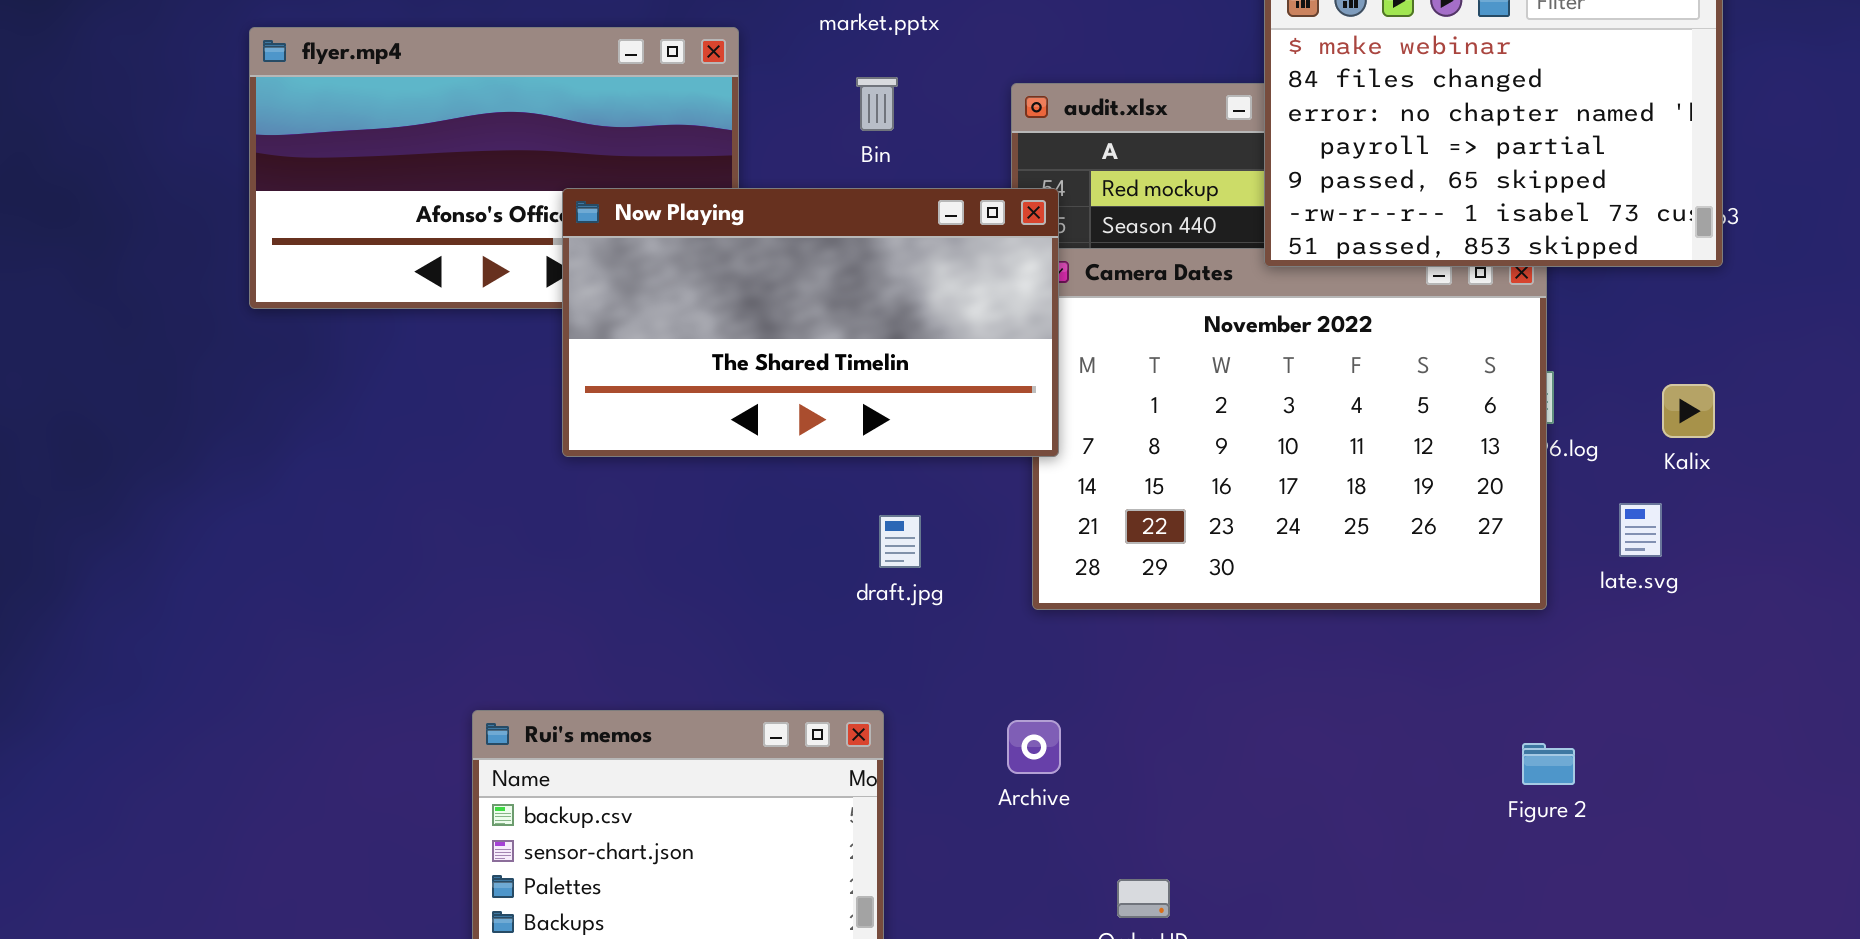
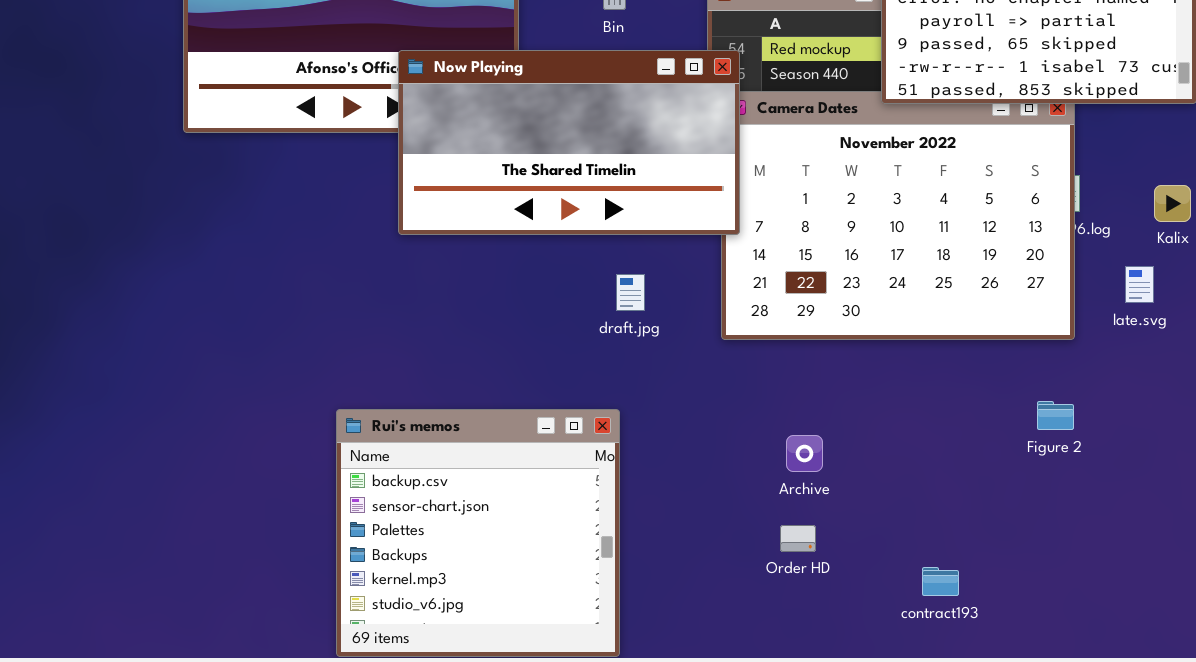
Archive: [1007,720,1061,774] -> [786,435,823,472], moved
Figure 2: [1522,743,1575,785] -> [1037,401,1074,430], moved

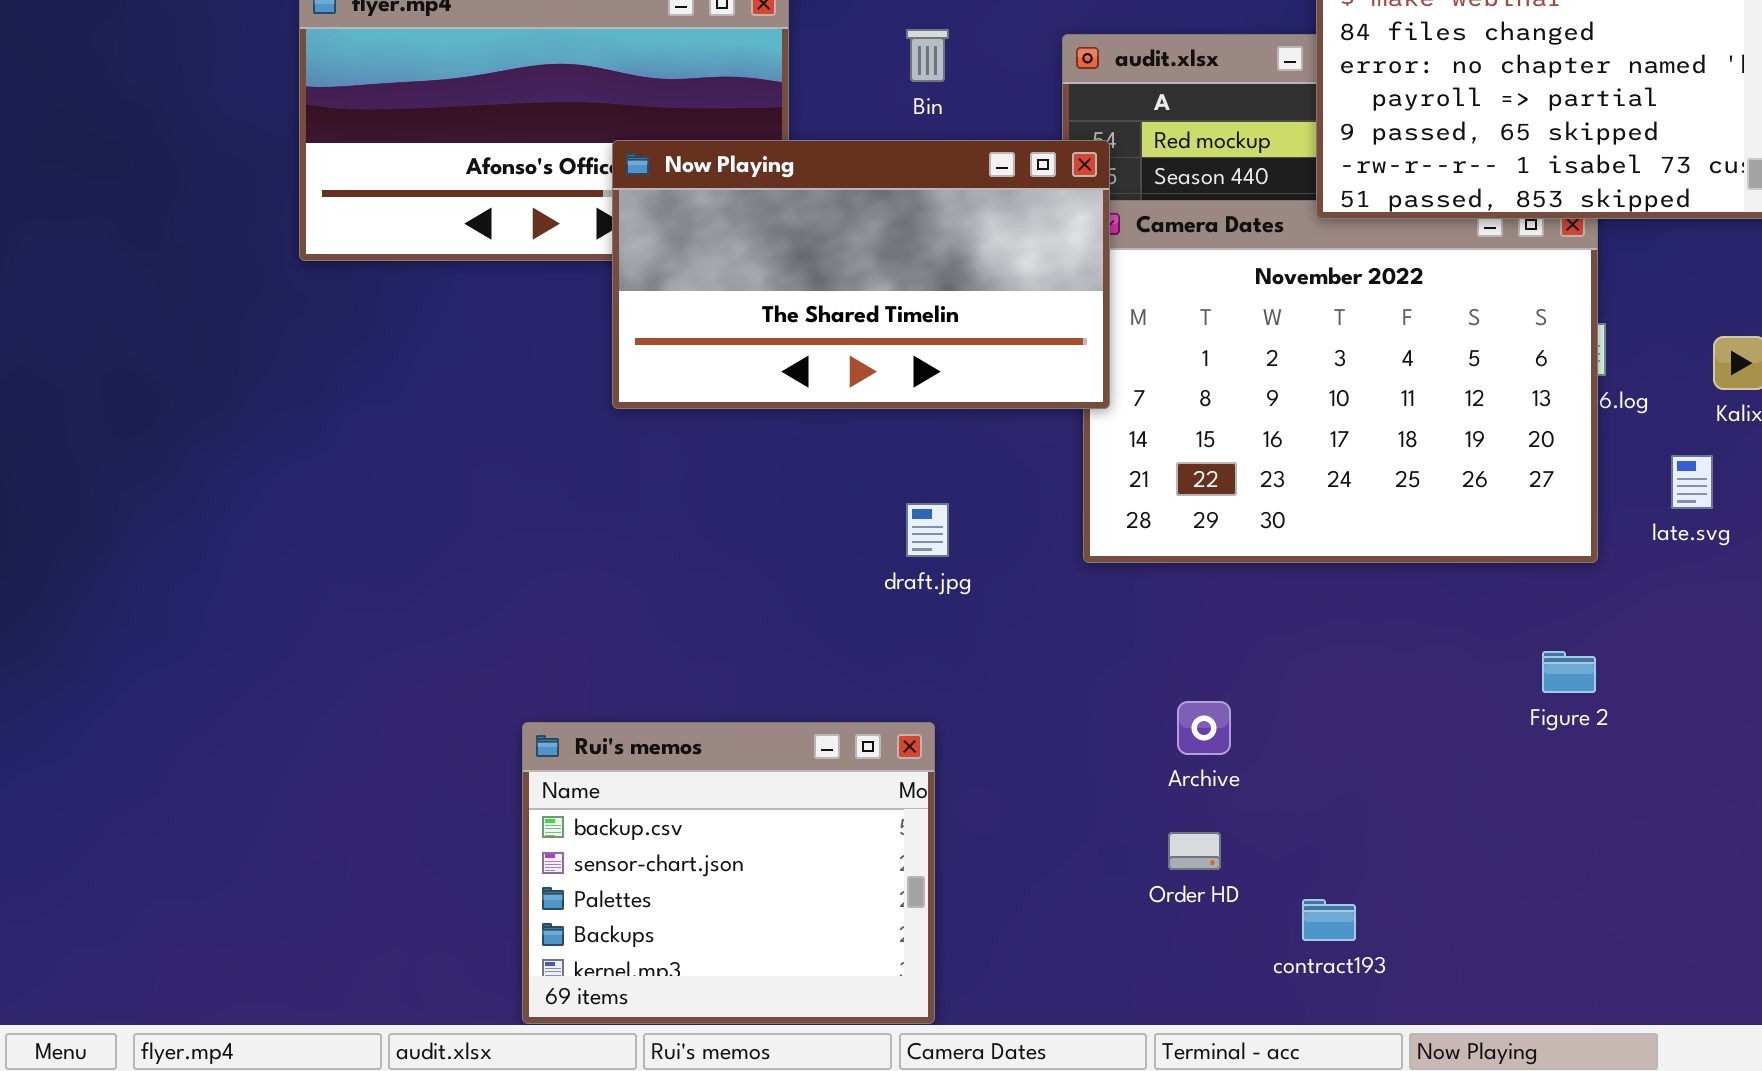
draft.jpg: [616,274,645,311] -> [906,503,949,557], moved
Rui's memos: [336,409,620,657] -> [522,722,935,1024], resized
contract193: [922,567,959,596] -> [1302,899,1356,941], moved

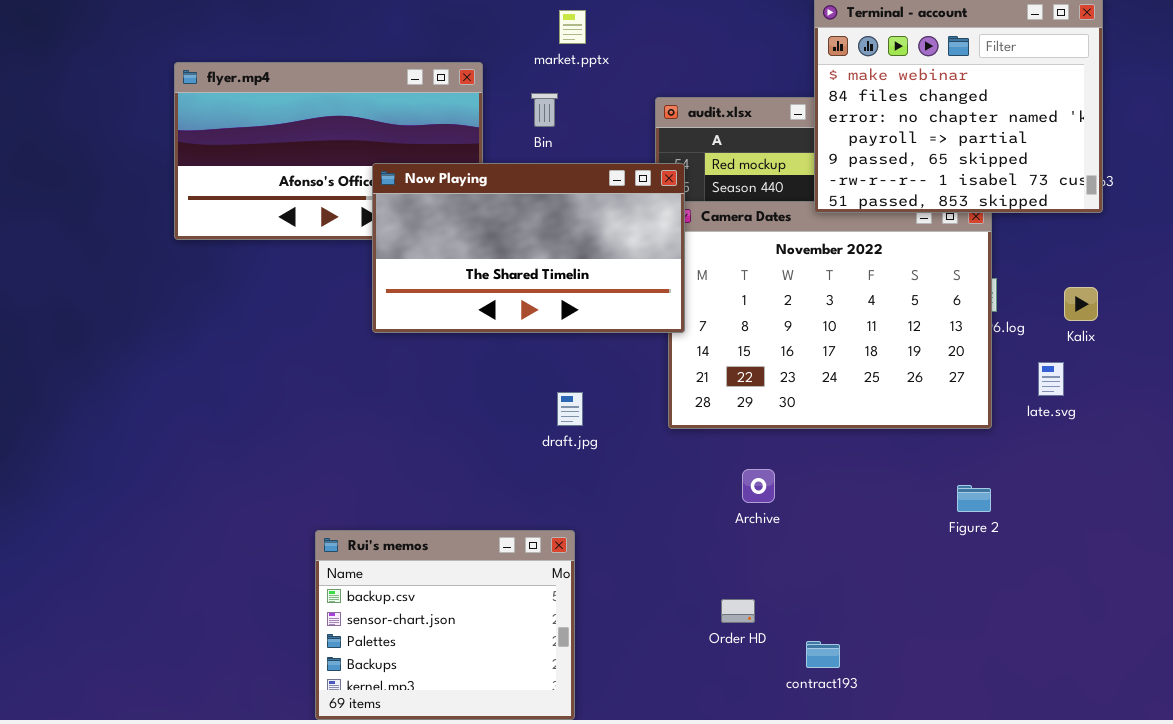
Bin: [906,29,949,82] -> [531,93,558,127], moved
Archive: [1177,701,1231,755] -> [742,469,775,503], moved

